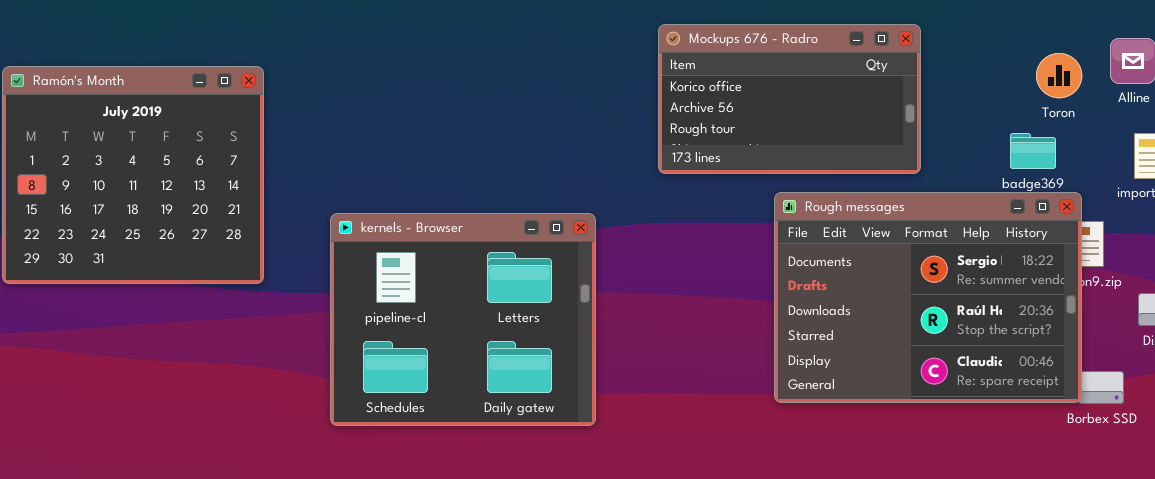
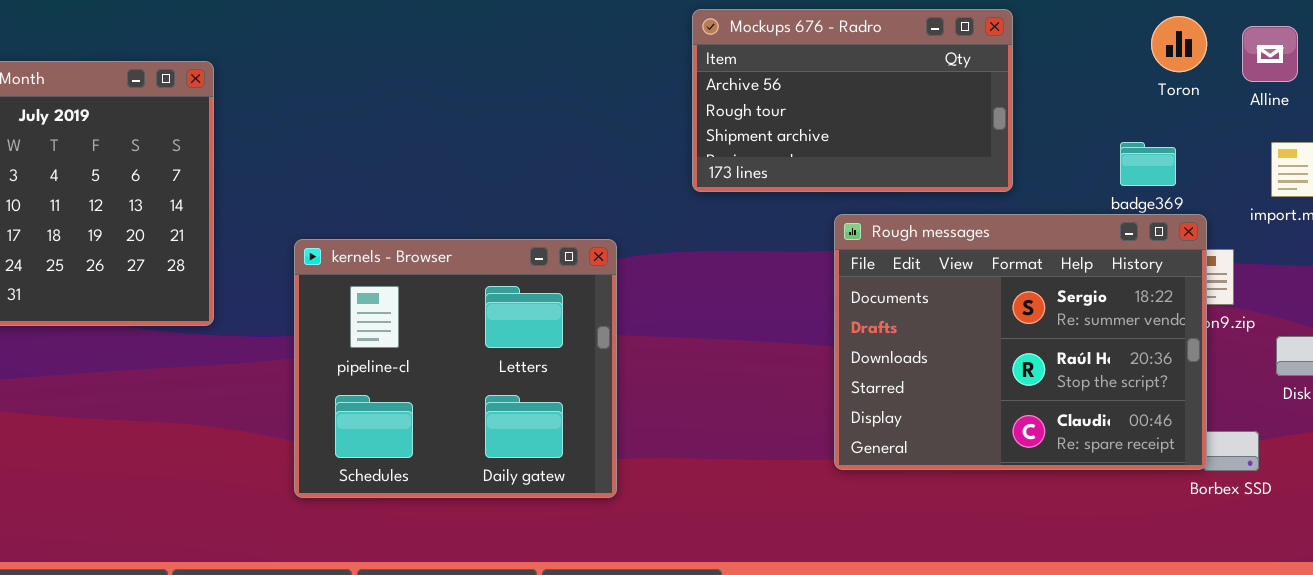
Mockups 676 - Radro: [658,24,921,174] -> [692,9,1013,192], scrolled down 1 row
Toron: [1036,53,1082,98] -> [1151,16,1207,72], moved

